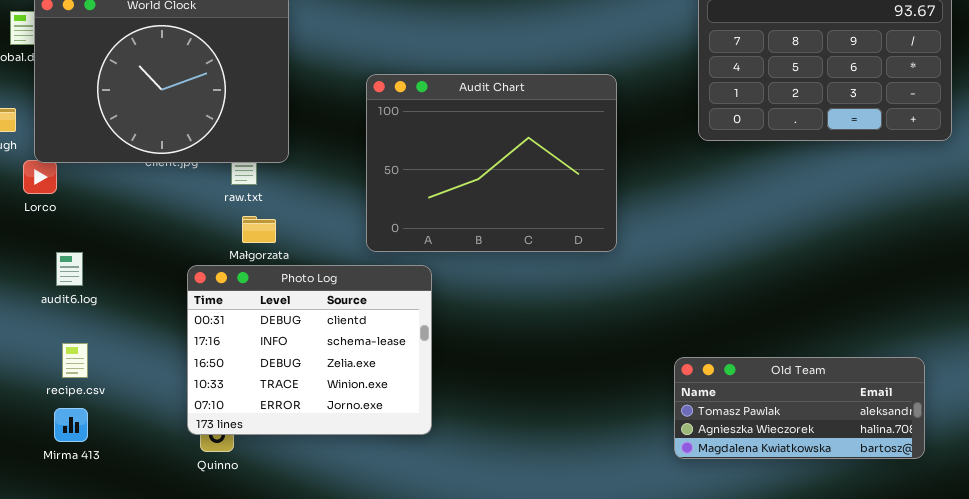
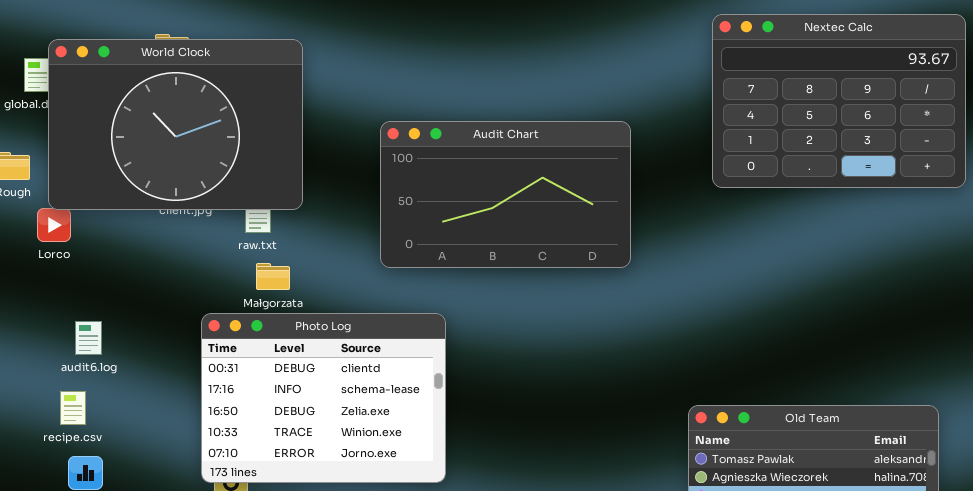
Audit Chart: [366,74,617,252] -> [380,121,631,268], resized
audit6.log: [56,252,83,286] -> [75,321,102,355], moved
recipe.csv: [62,343,88,378] -> [60,391,86,425], moved

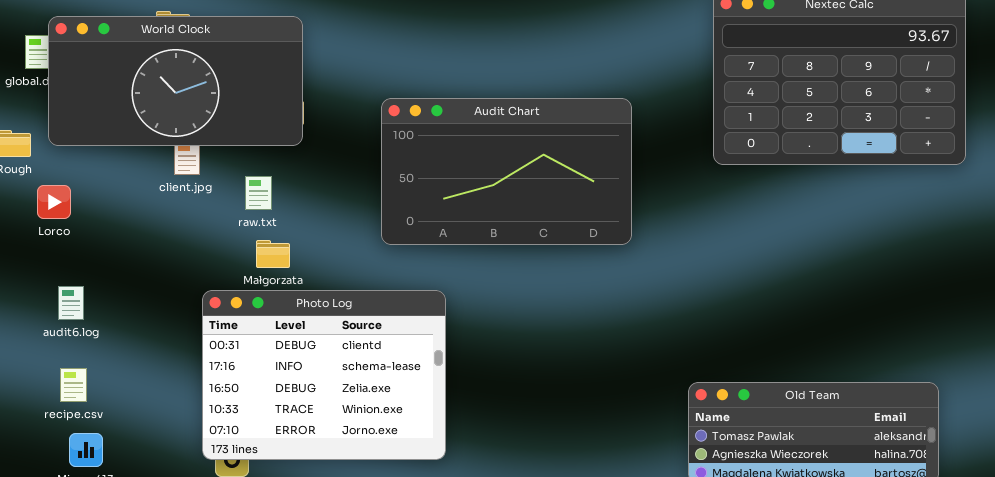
World Clock: [48,39,303,210] -> [48,16,303,146], resized
audit6.log: [75,321,102,355] -> [58,286,84,320], moved

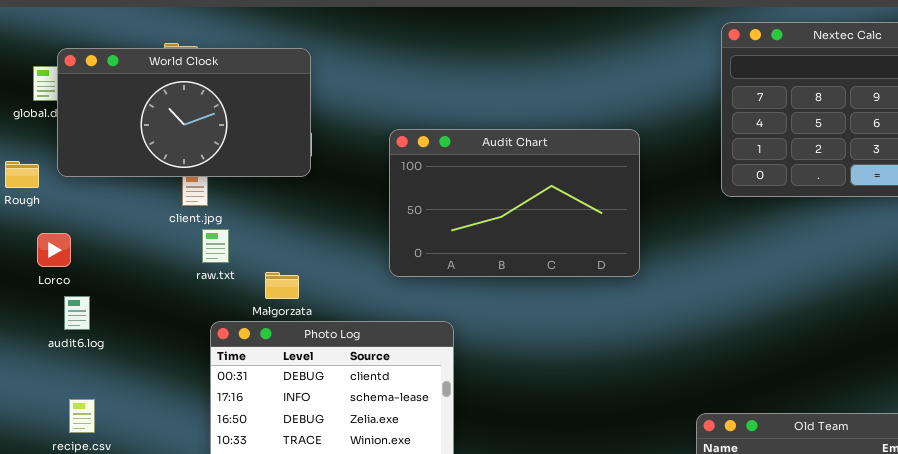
raw.txt: [245,176,272,210] -> [202,229,229,263], moved
Lorco: [37,185,71,219] -> [37,233,71,267], moved
audit6.log: [58,286,84,320] -> [64,296,90,330], moved

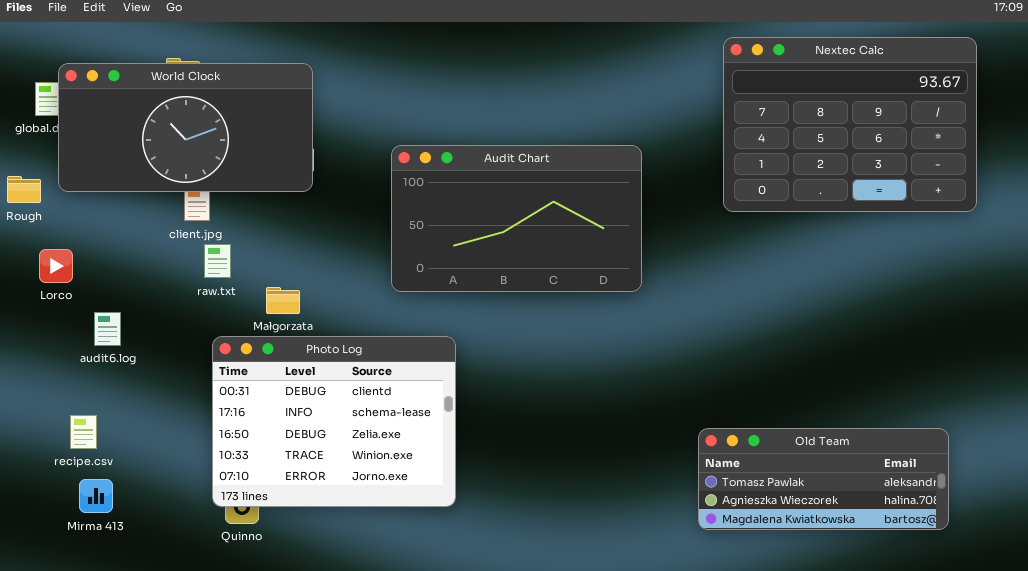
audit6.log: [64,296,90,330] -> [94,312,121,346], moved

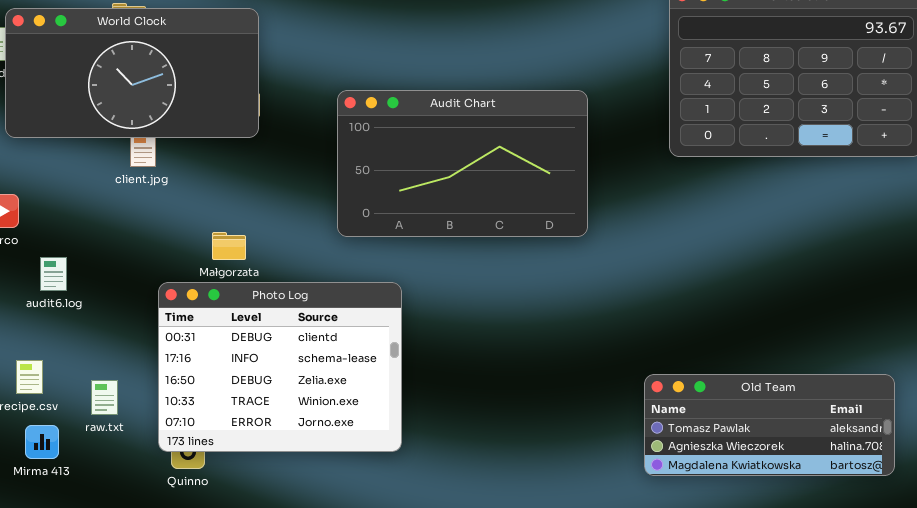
raw.txt: [204,244,231,278] -> [91,380,118,415], moved

